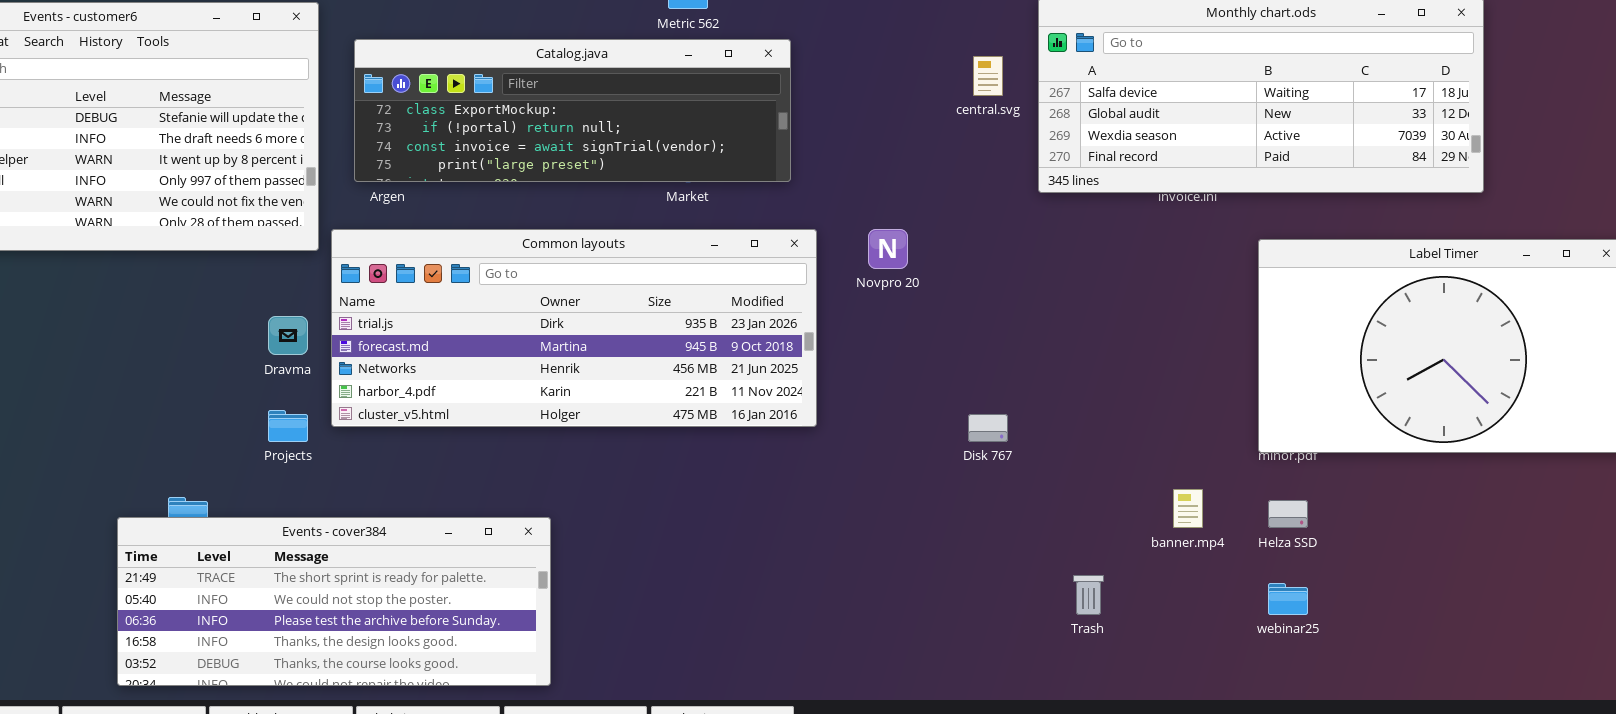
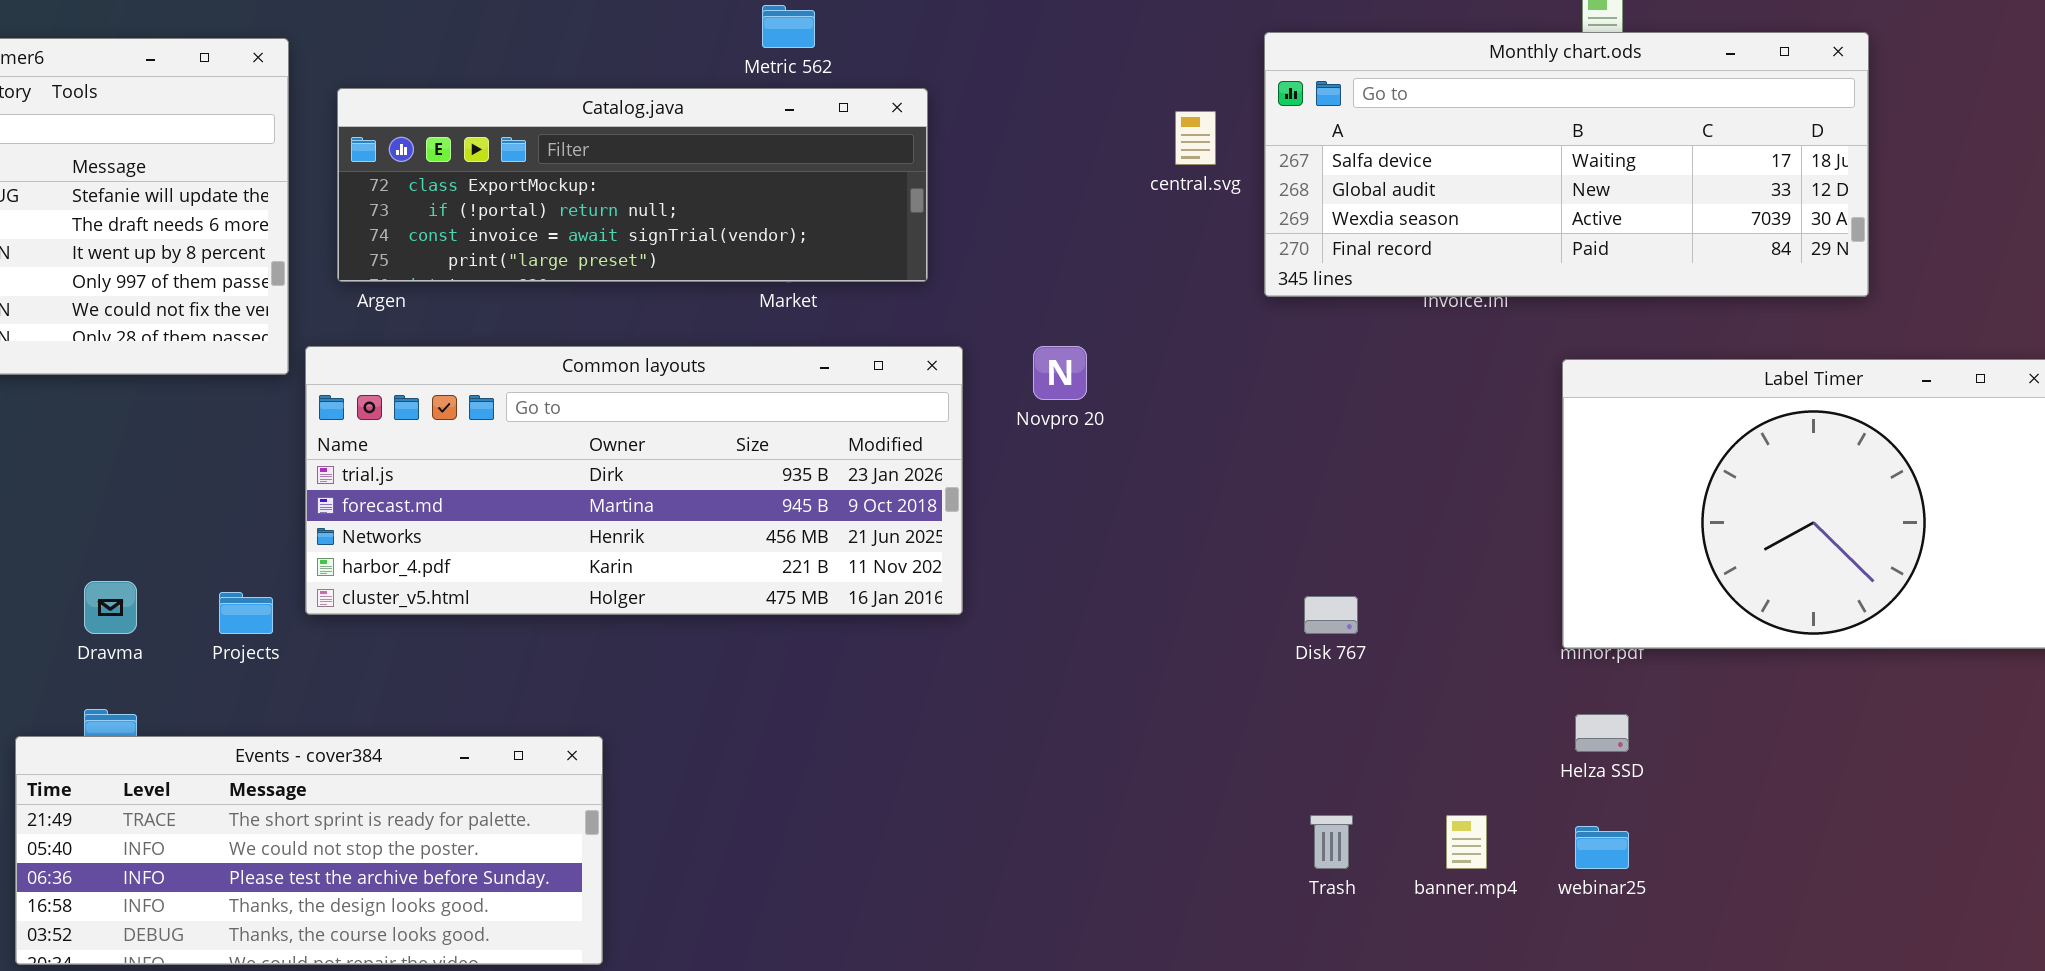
Dravma: [268,316,308,355] -> [84,581,137,634], moved
Disk 767: [968,414,1008,442] -> [1304,596,1358,634], moved
banner.mp4: [1173,489,1203,528] -> [1446,815,1487,869], moved

